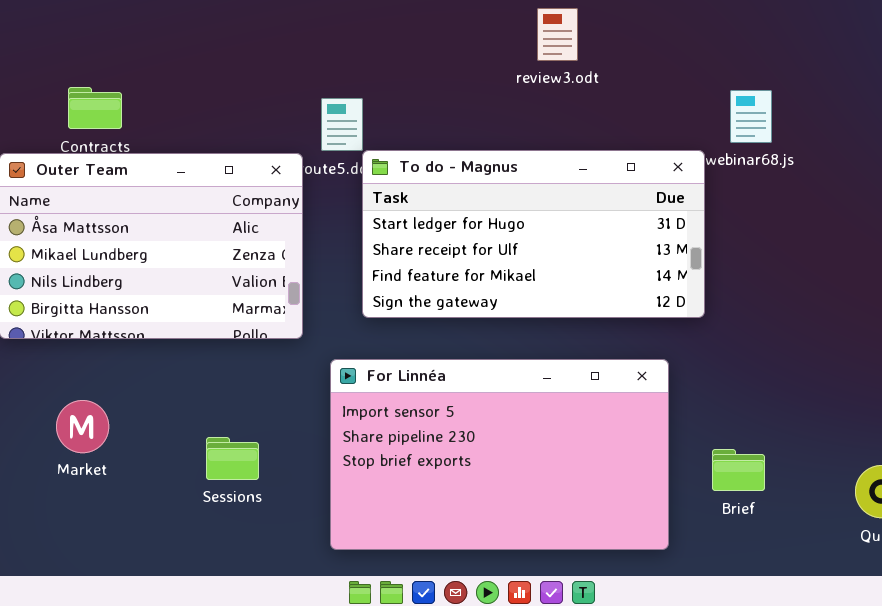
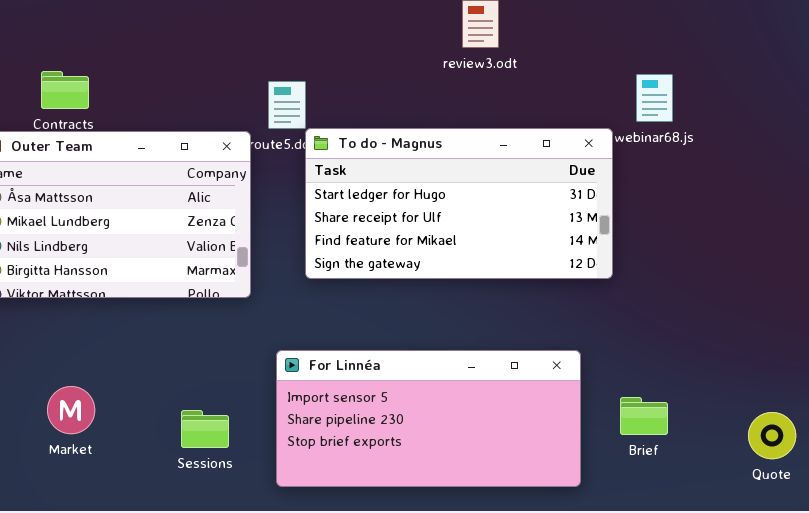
For Linnéa: [330,359,669,550] -> [276,350,581,487], resized
Market: [56,400,109,453] -> [47,386,95,434], moved
Sessions: [206,437,259,480] -> [181,410,229,448], moved

